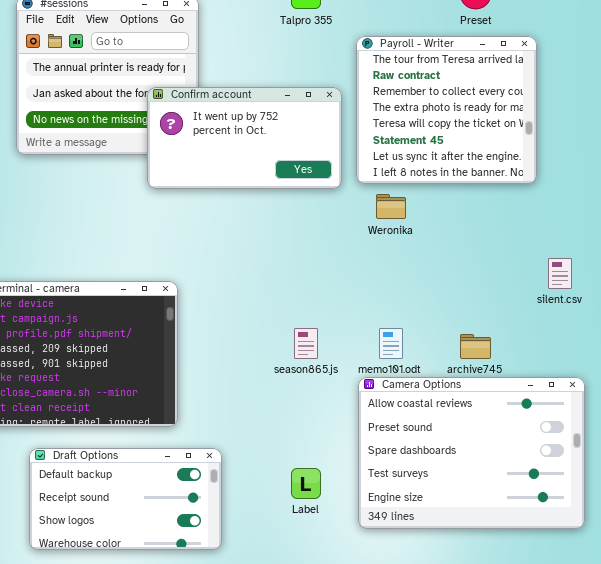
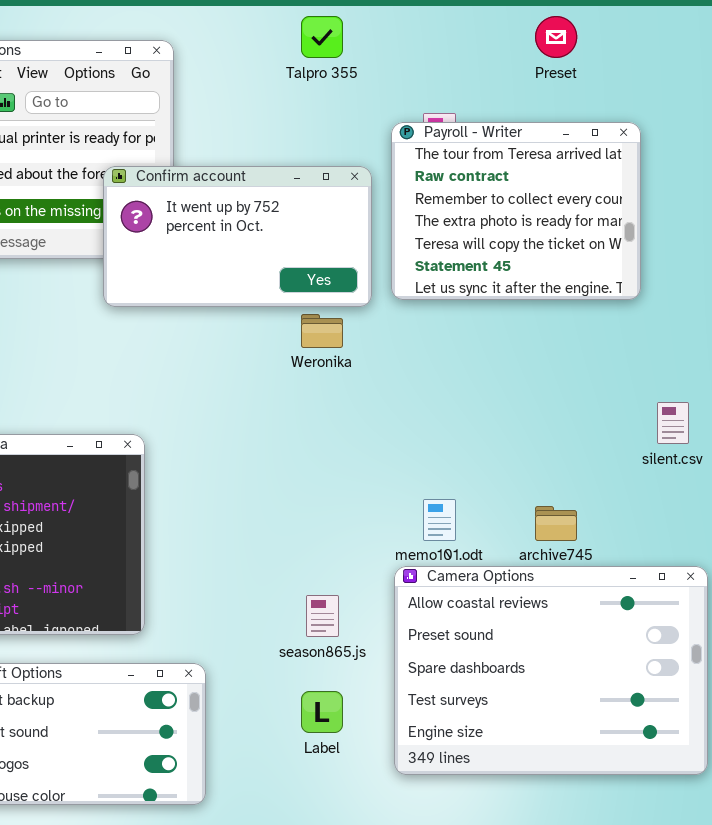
Payroll - Writer: [356,36,537,184] -> [391,122,641,300], resized
Weronika: [376,194,406,219] -> [301,314,343,348], moved
season865.js: [294,328,318,359] -> [306,595,339,637], moved

